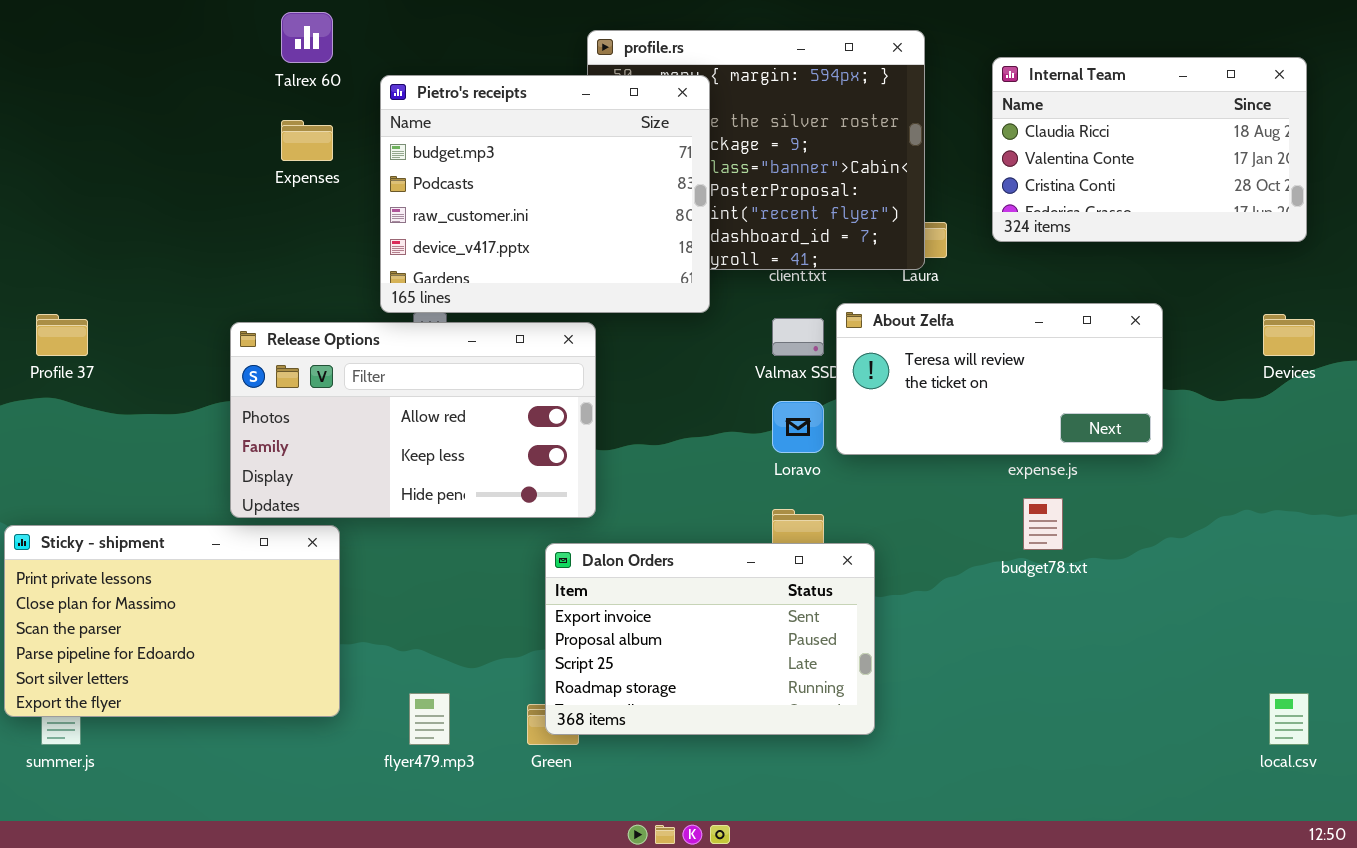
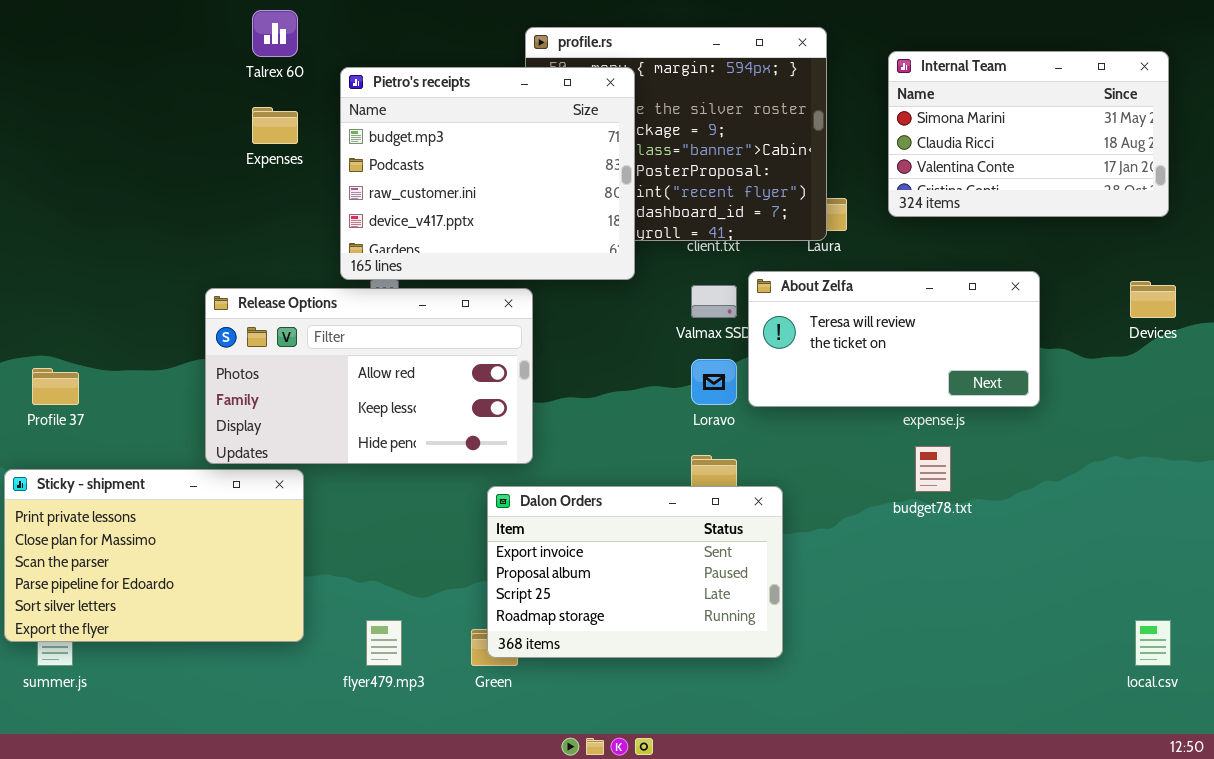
Internal Team: [992,57,1307,242] -> [888,51,1169,217], scrolled up 1 row
Profile 37: [36,314,88,356] -> [32,368,79,405], moved

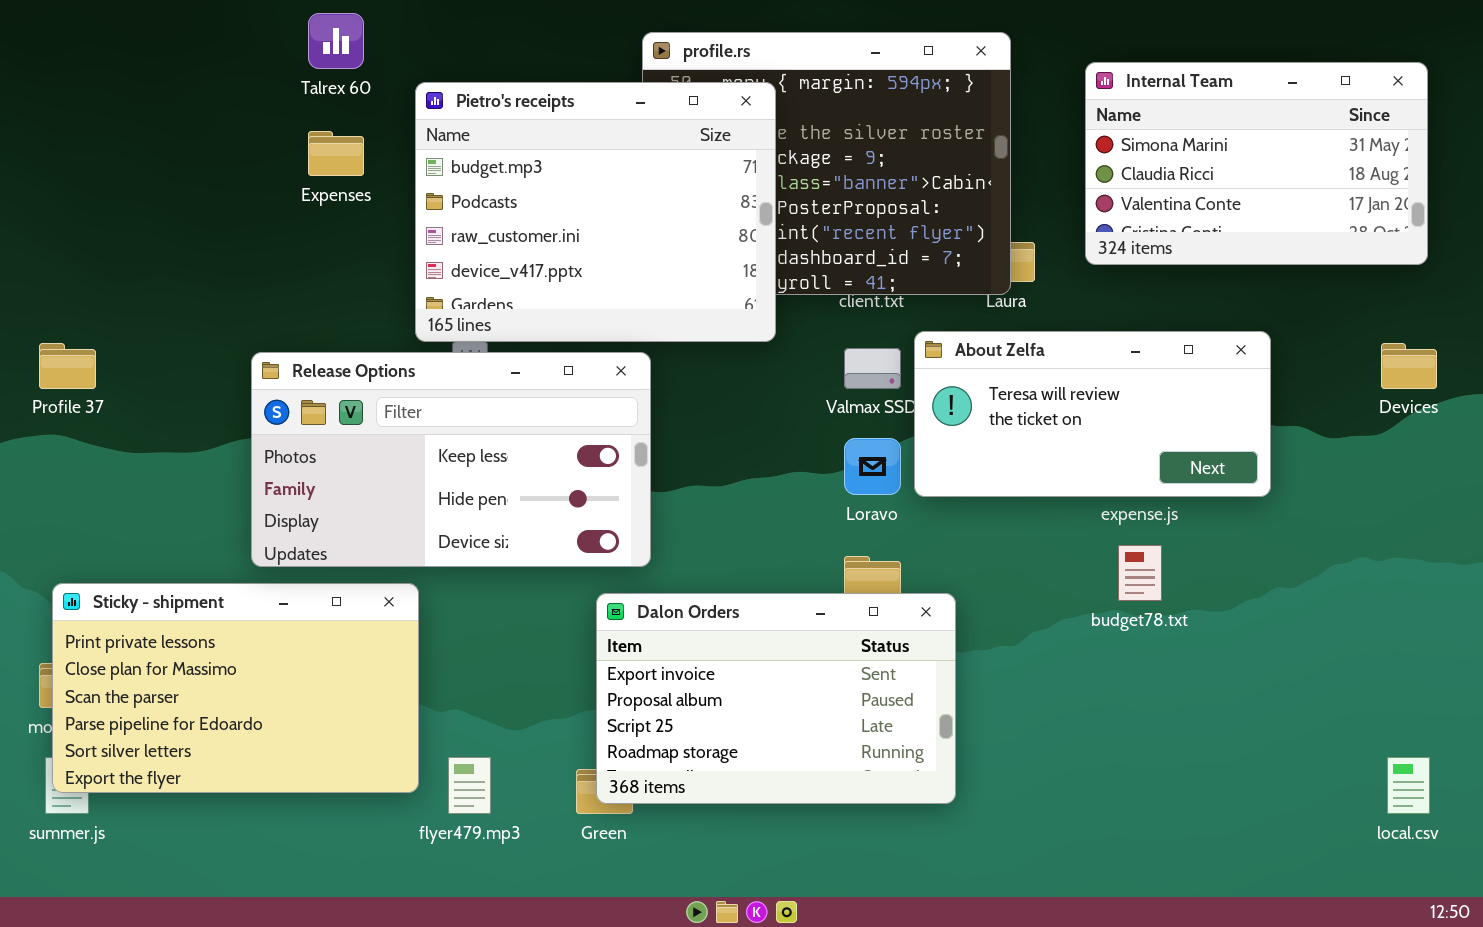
Release Options: [205,288,533,464] -> [251,352,651,567], scrolled down 1 row
Profile 37: [32,368,79,405] -> [39,343,96,389], moved
Sticky - shipment: [4,469,304,642] -> [52,583,419,793], moved

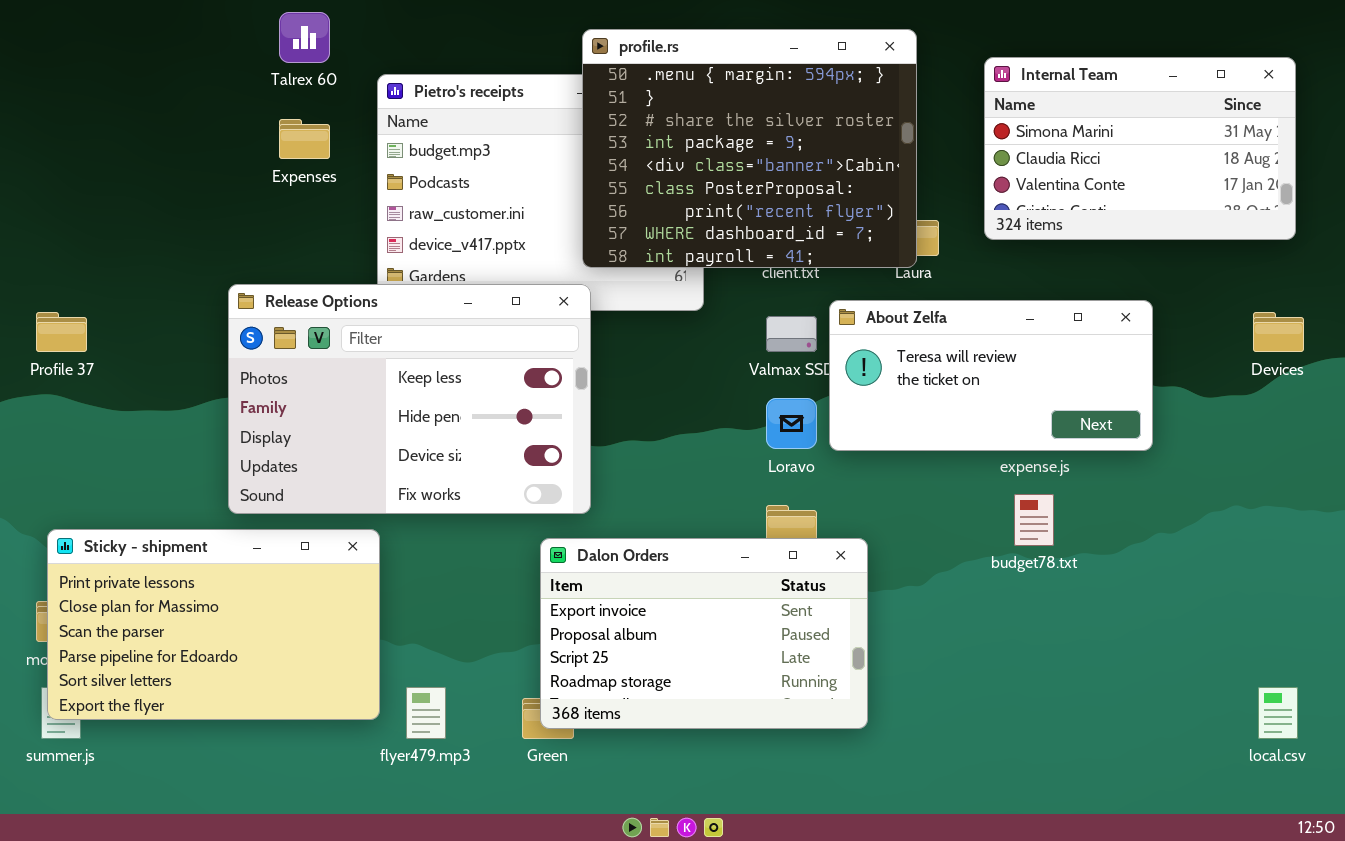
profile.rs: [642,32,1011,295] -> [582,29,917,268], raised
Release Options: [251,352,651,567] -> [228,284,591,514], resized

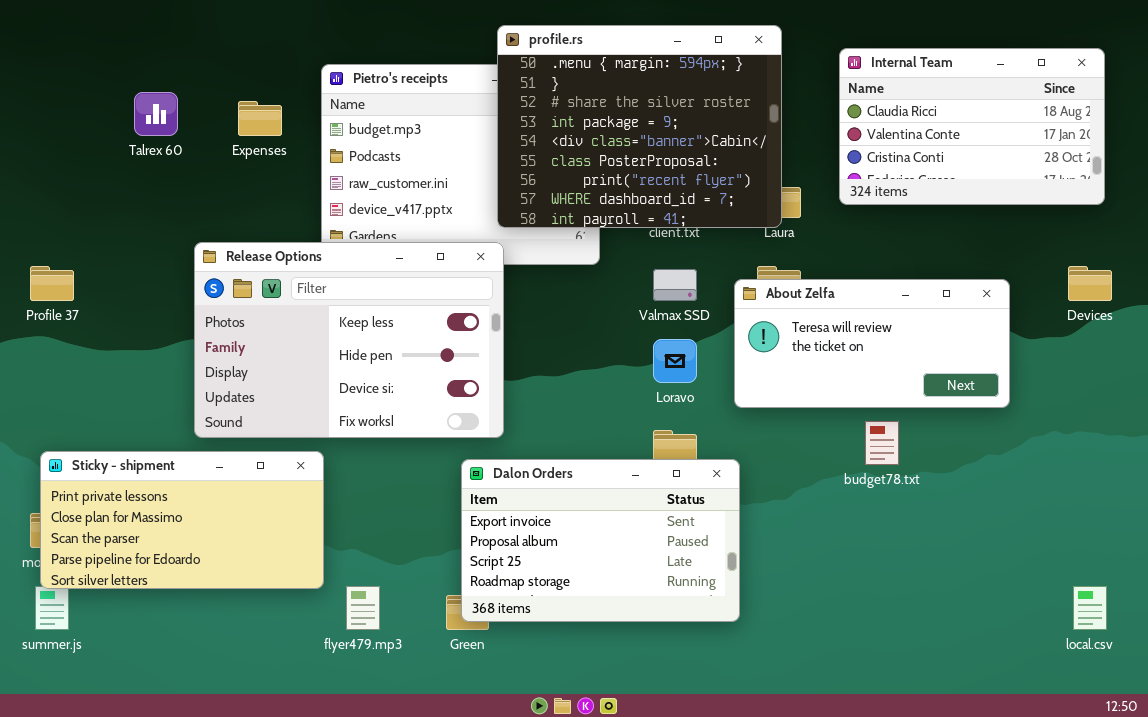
Talrex 60: [279,12,330,63] -> [134,92,178,136], moved
Internal Team: [984,57,1296,240] -> [839,48,1105,205], scrolled down 1 row
About Zelfa: [829,300,1153,451] -> [734,279,1010,408], moved
Sticky - shipment: [47,529,380,720] -> [40,451,324,589], resized

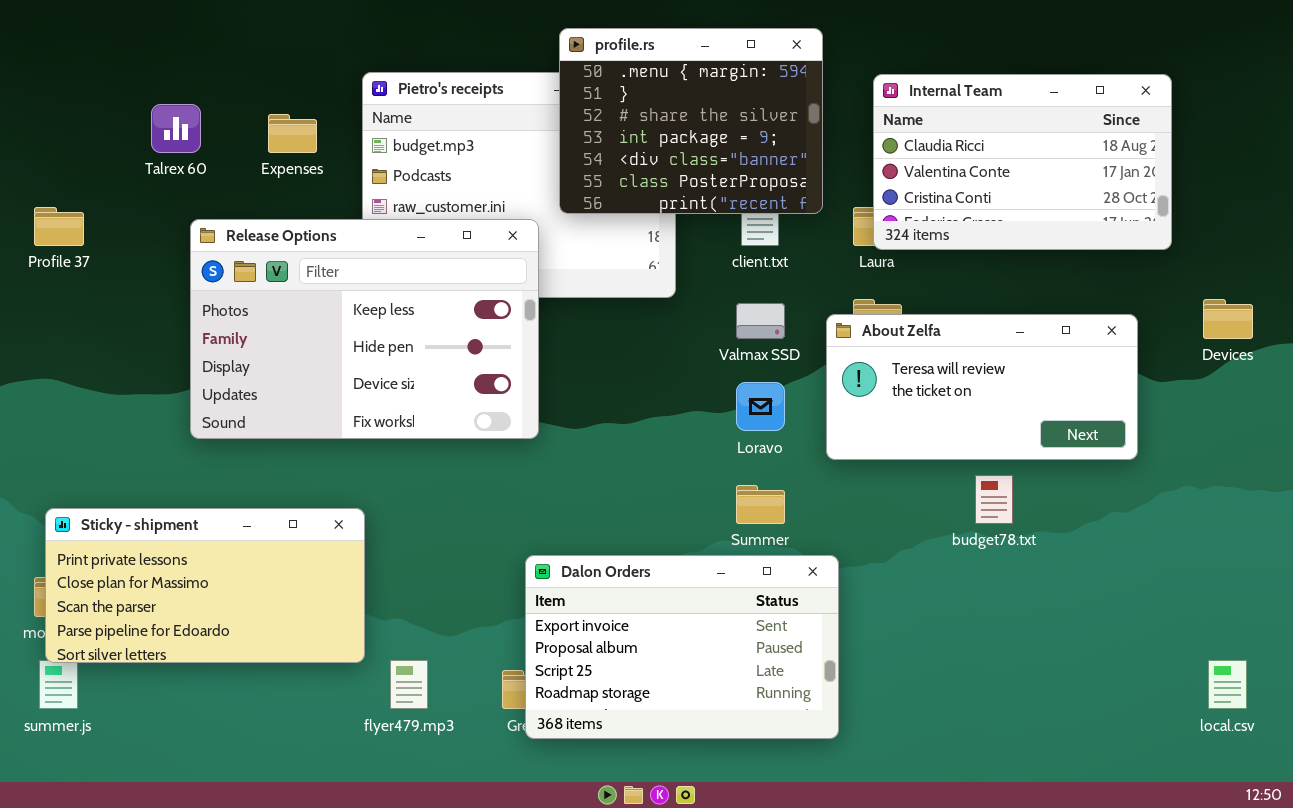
profile.rs: [497,25,782,228] -> [559,28,823,214], resized
Internal Team: [839,48,1105,205] -> [873,74,1172,250], moved
Release Options: [194,242,504,438] -> [190,219,539,439], moved
Profile 37: [30,266,74,301] -> [34,207,84,246], moved
Dalon Orders: [461,459,740,622] -> [525,555,839,739], moved

